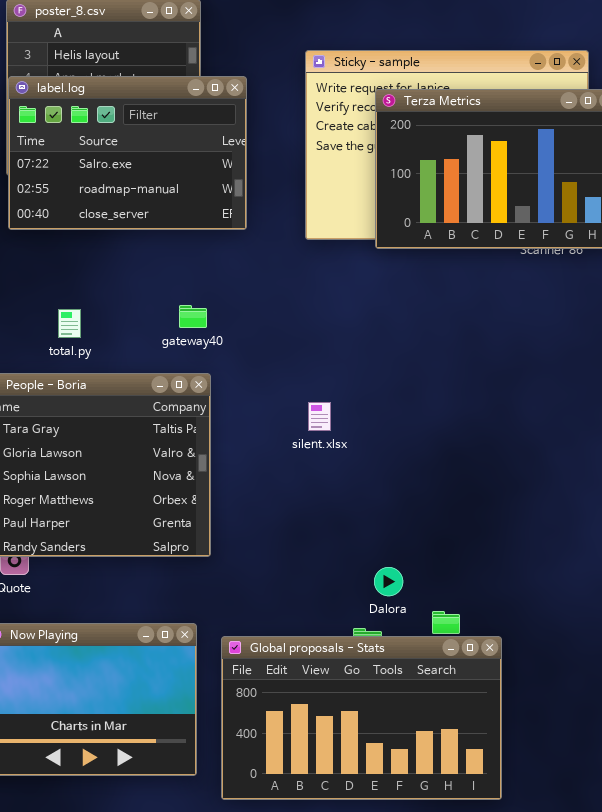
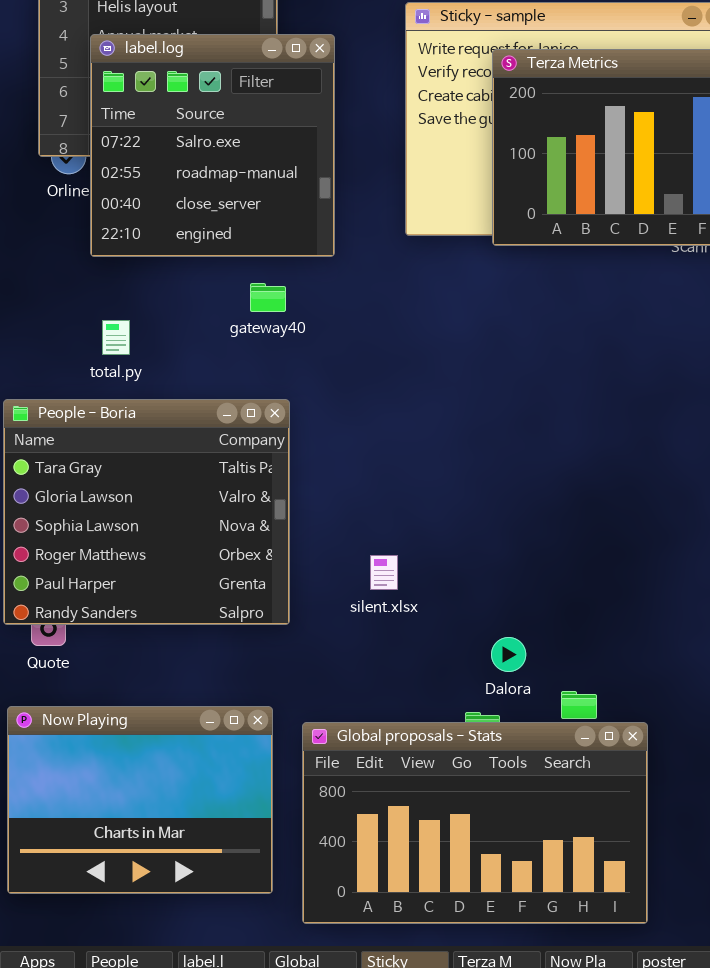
label.log: [8,76,247,230] -> [90,34,335,257], resized
gateway40: [179,305,207,328] -> [250,283,286,312], moved
silent.xlsx: [308,402,331,431] -> [370,555,398,590], moved

